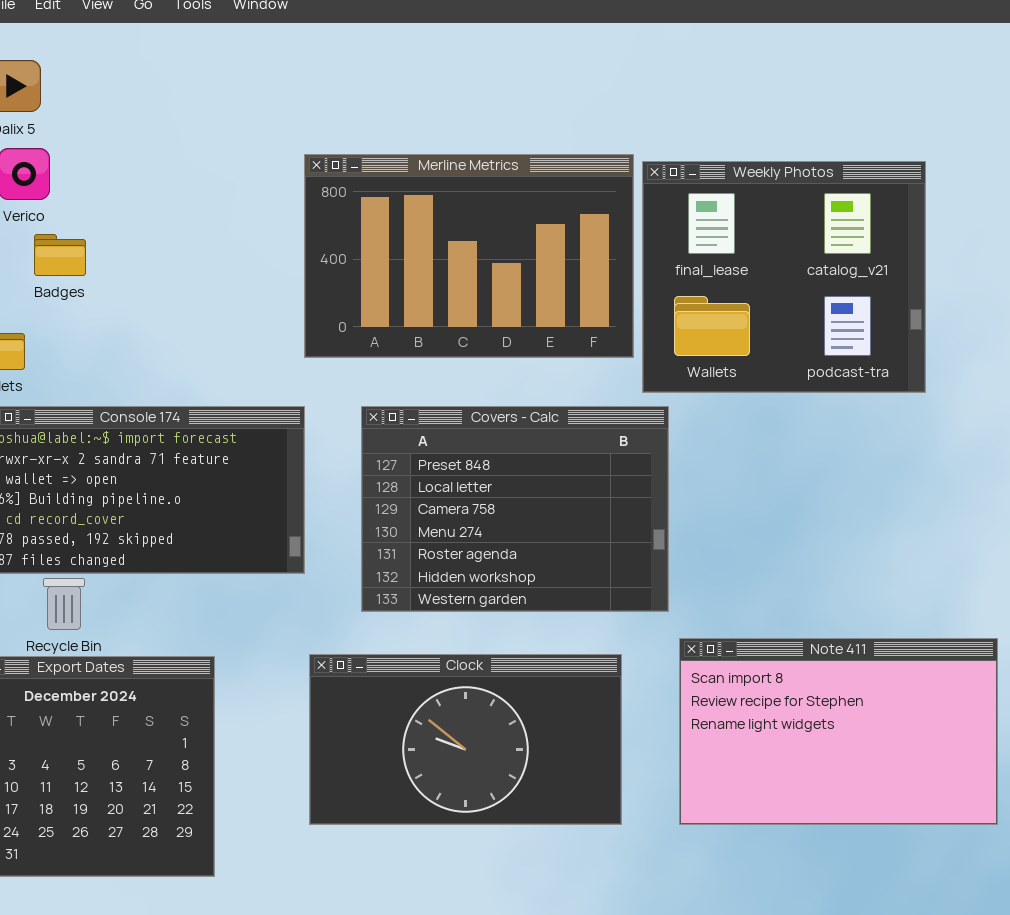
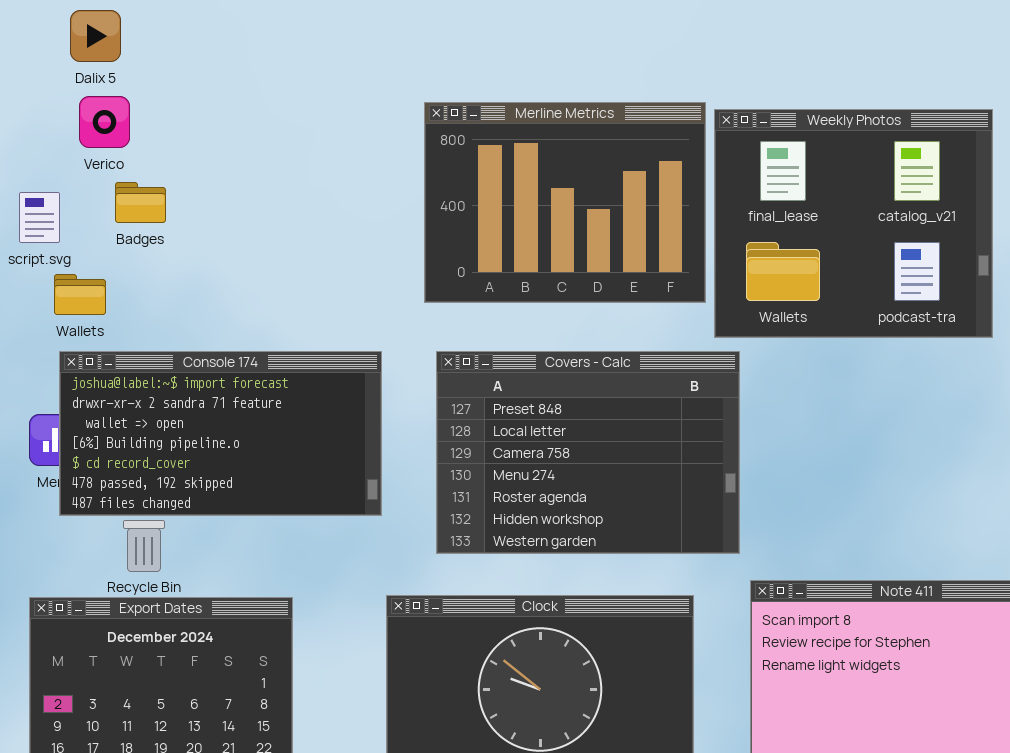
Merline Metrics: [304,154,634,358] -> [424,102,706,303], resized

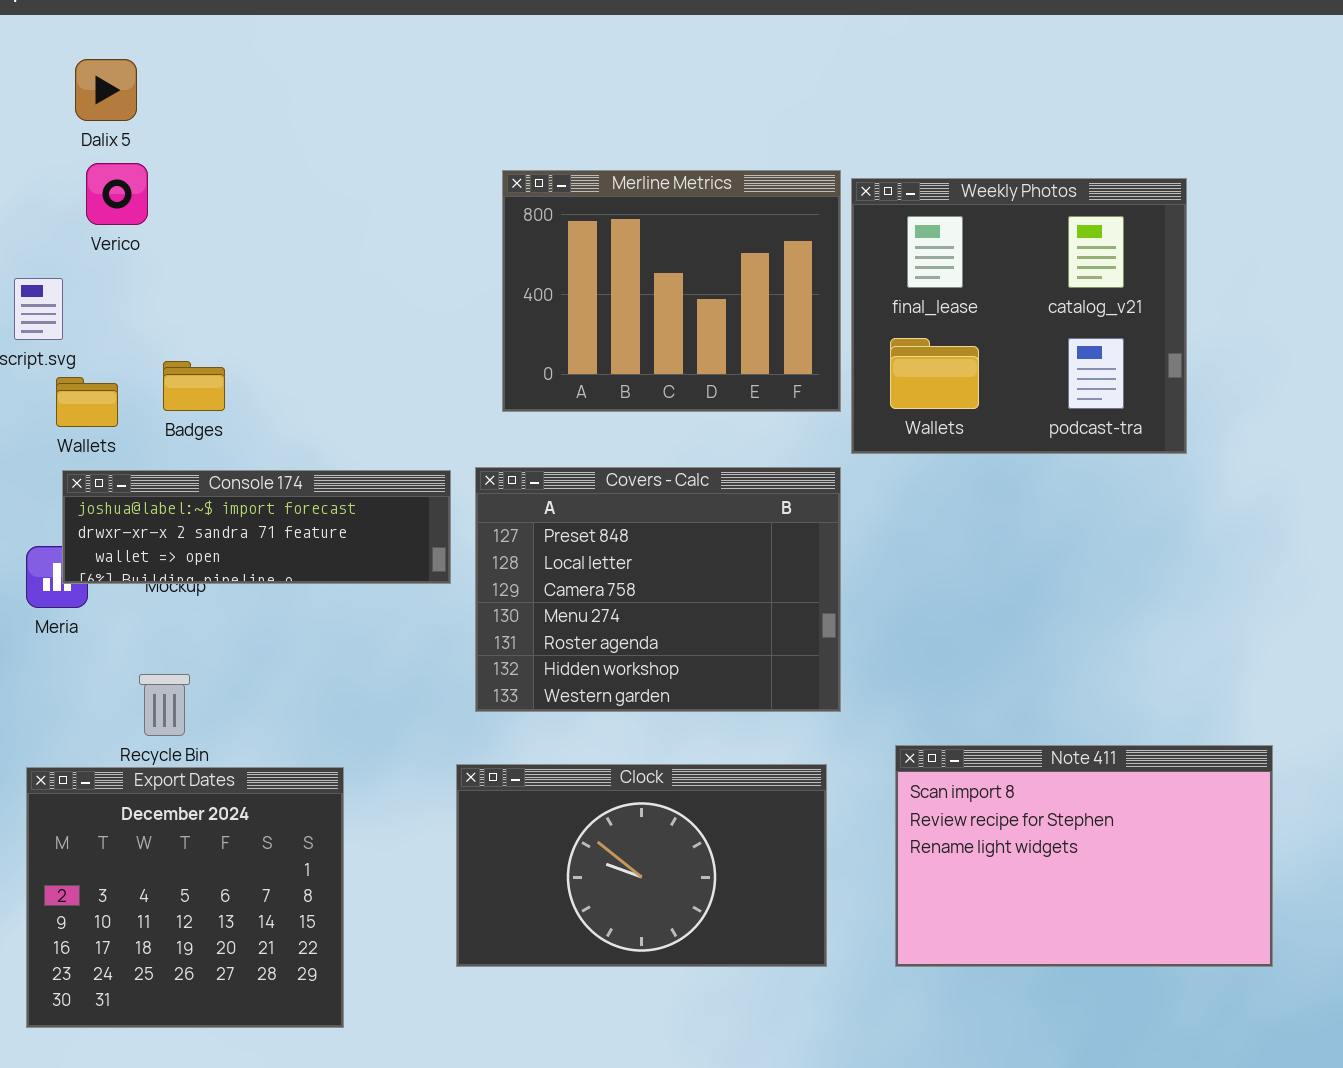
Badges: [115,182,166,223] -> [163,361,225,411], moved
Console 174: [59,351,382,516] -> [62,470,451,584], resized
Covers - Calc: [436,351,740,554] -> [475,467,841,712], moved

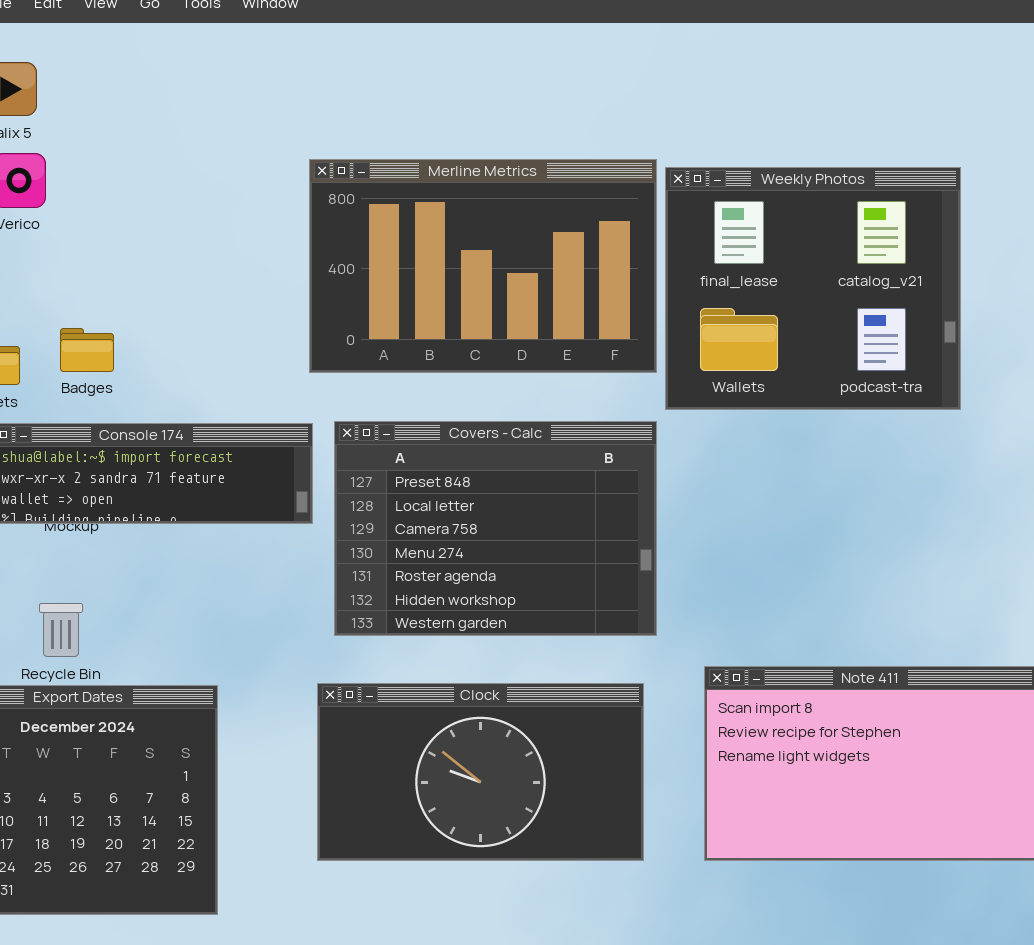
Merline Metrics: [502,170,841,412] -> [309,159,657,373], resized

